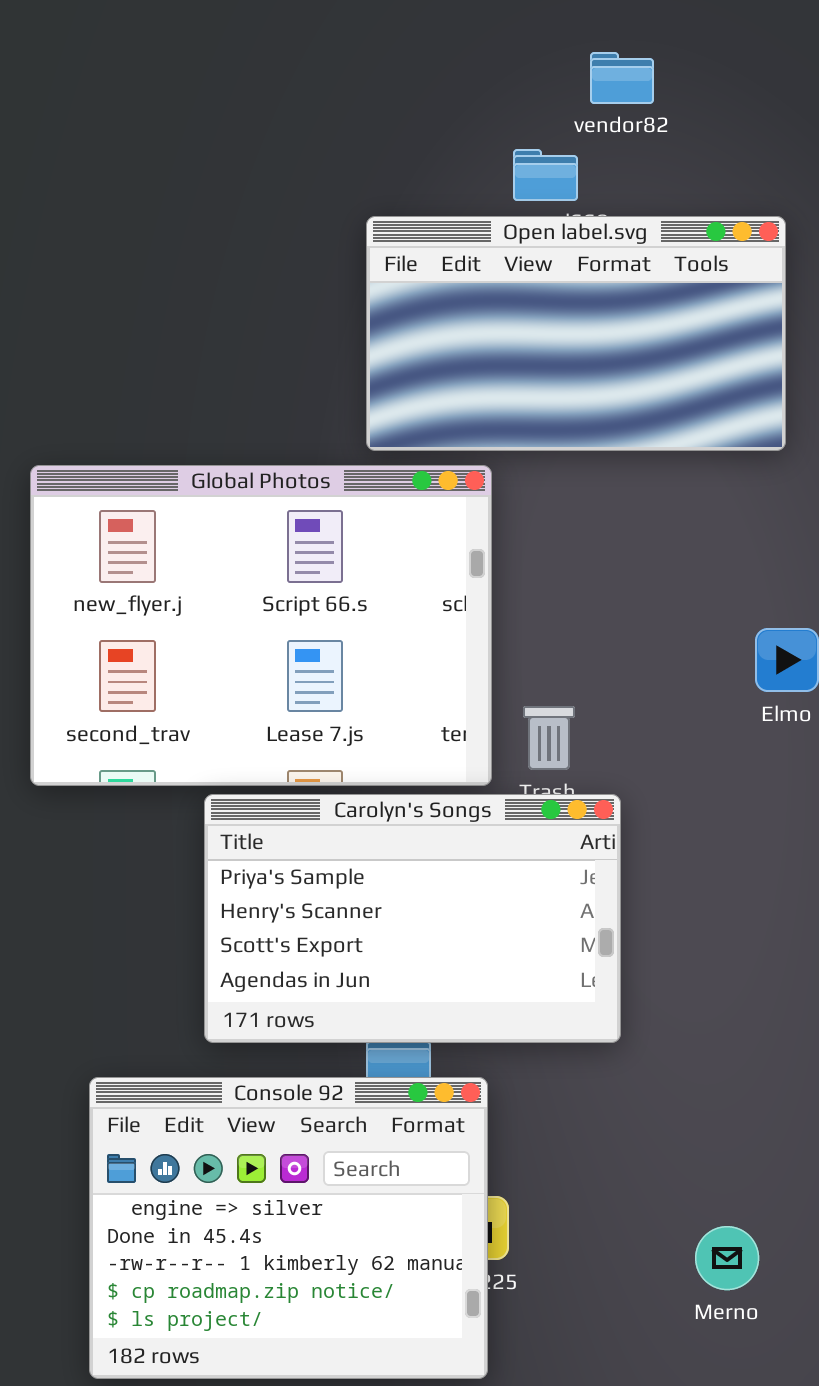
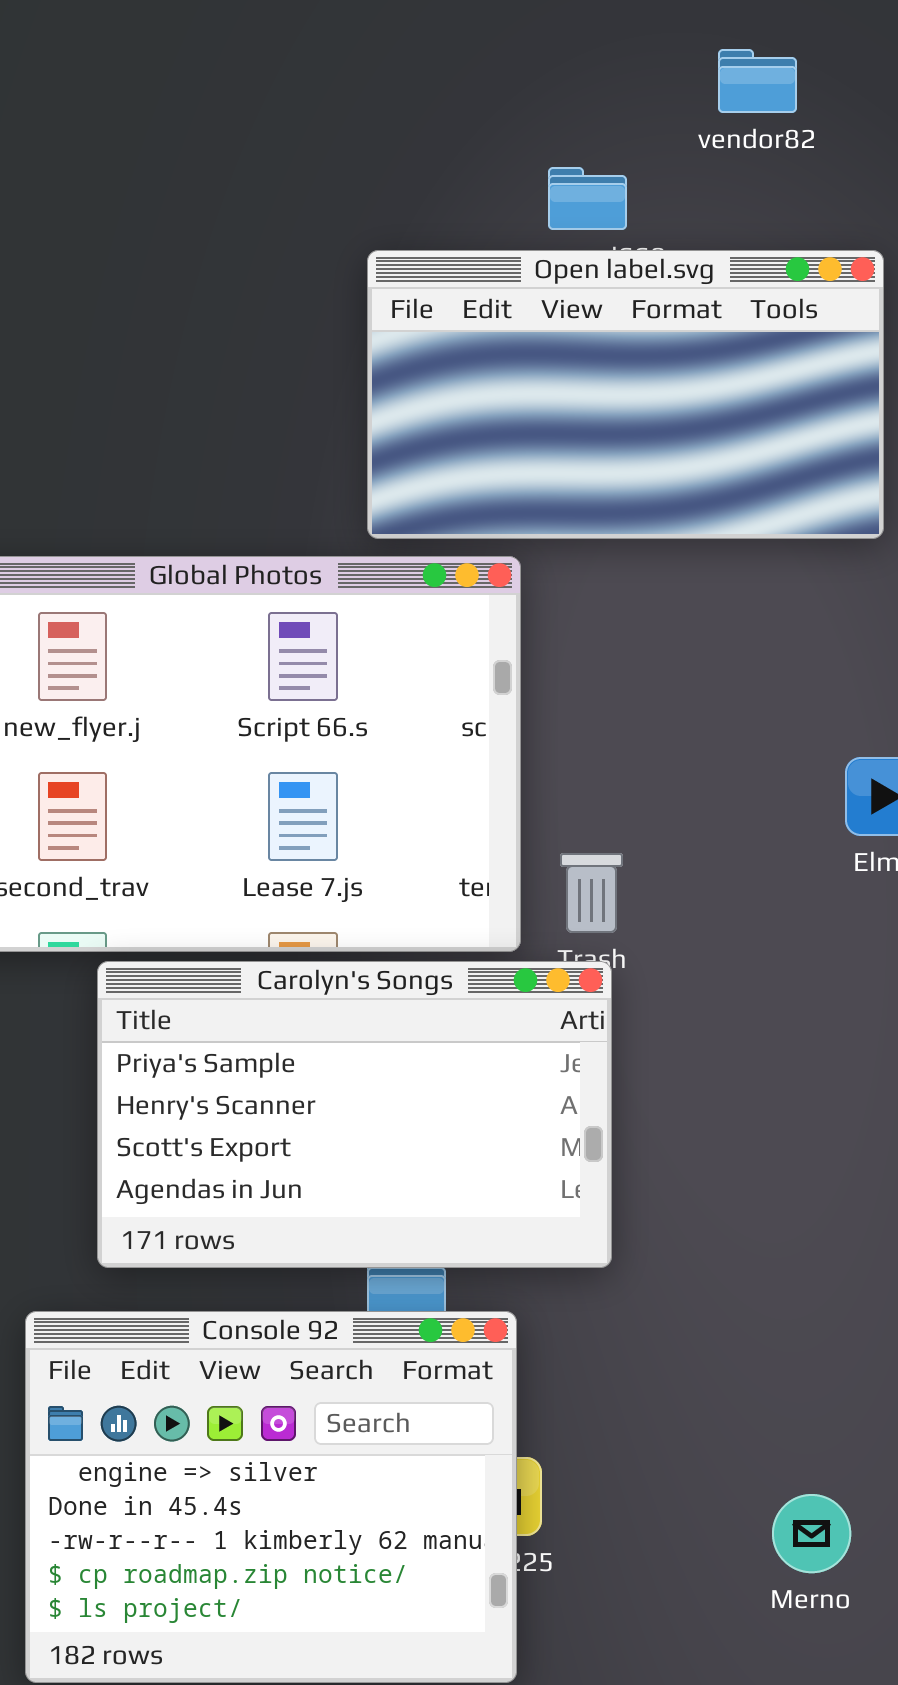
vendor82: [590,52,654,104] -> [718,49,797,113], moved
Carolyn's Songs: [204,794,621,1043] -> [97,961,612,1268], moved

